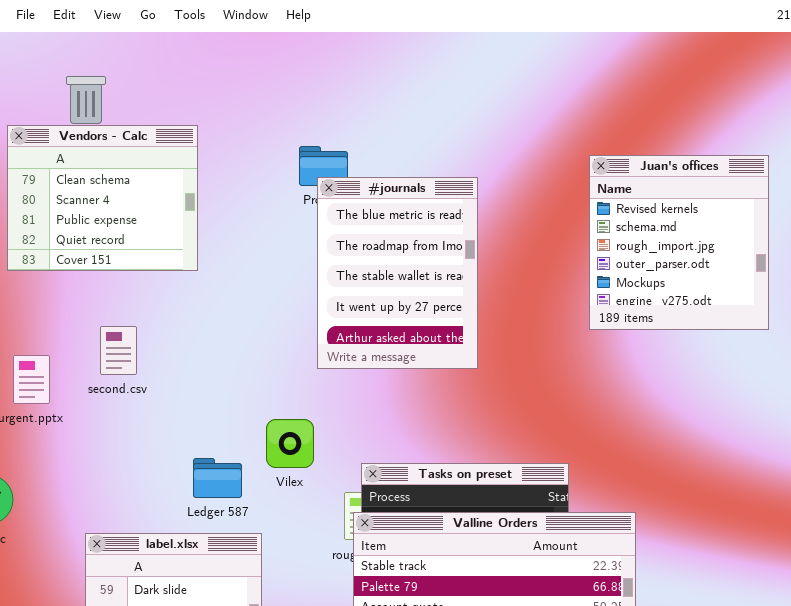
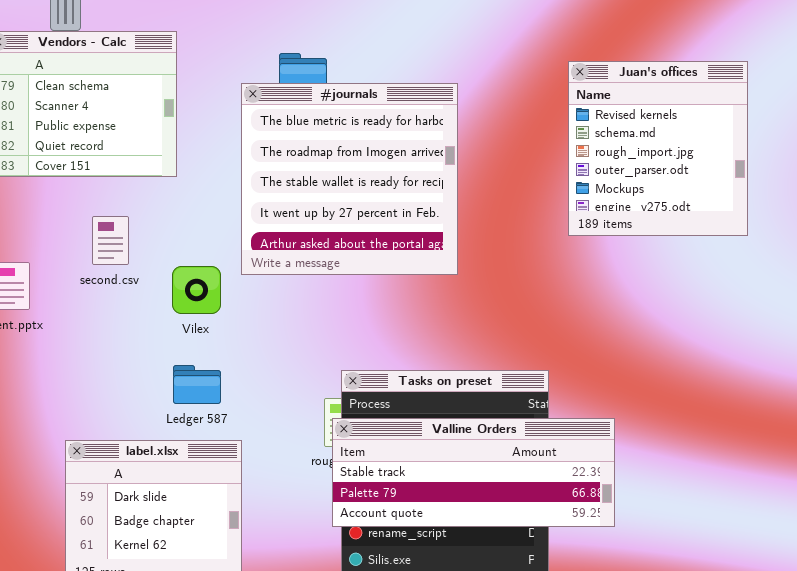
#journals: [317,177,478,369] -> [241,83,458,275], resized
second.csv: [100,326,137,375] -> [92,216,129,265], moved
Vilex: [266,419,314,468] -> [172,266,221,314], moved

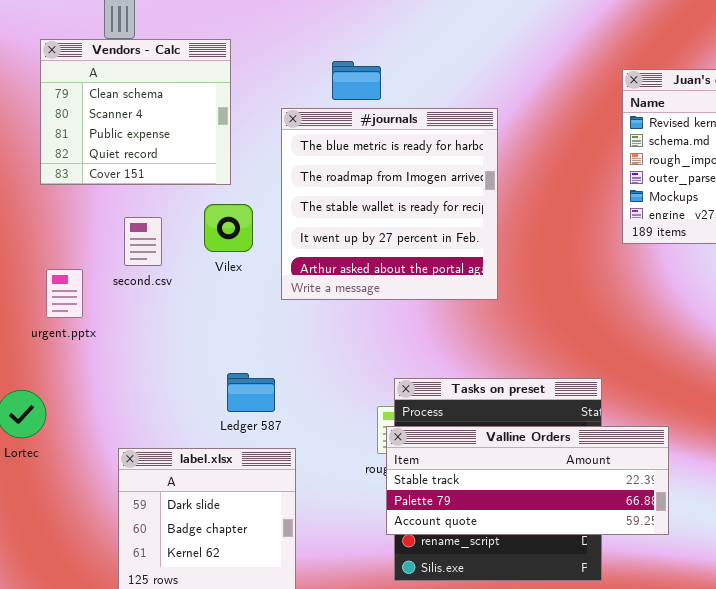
#journals: [241,83,458,275] -> [281,108,498,300], moved
second.csv: [92,216,129,265] -> [124,217,162,266], moved
Vilex: [172,266,221,314] -> [204,204,253,252], moved

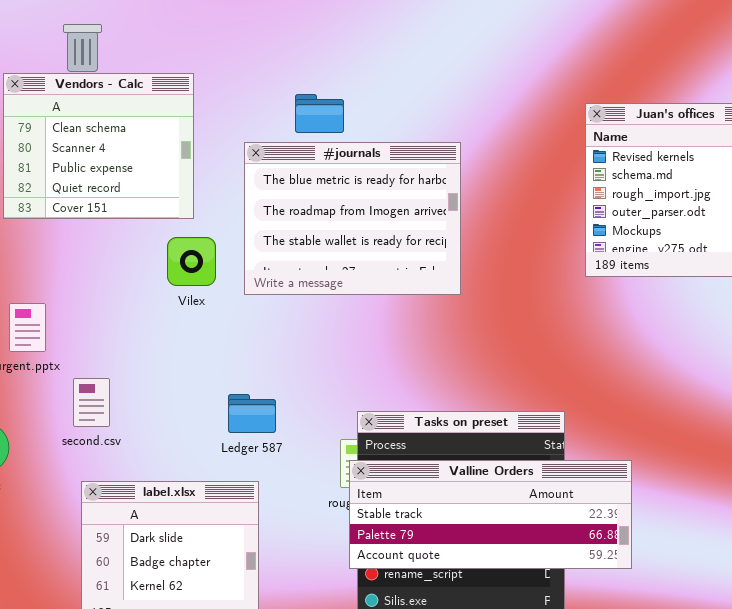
#journals: [281,108,498,300] -> [244,142,461,295], resized
second.csv: [124,217,162,266] -> [73,378,110,427], moved
Ledger 587: [227,373,275,412] -> [228,394,276,433], moved

